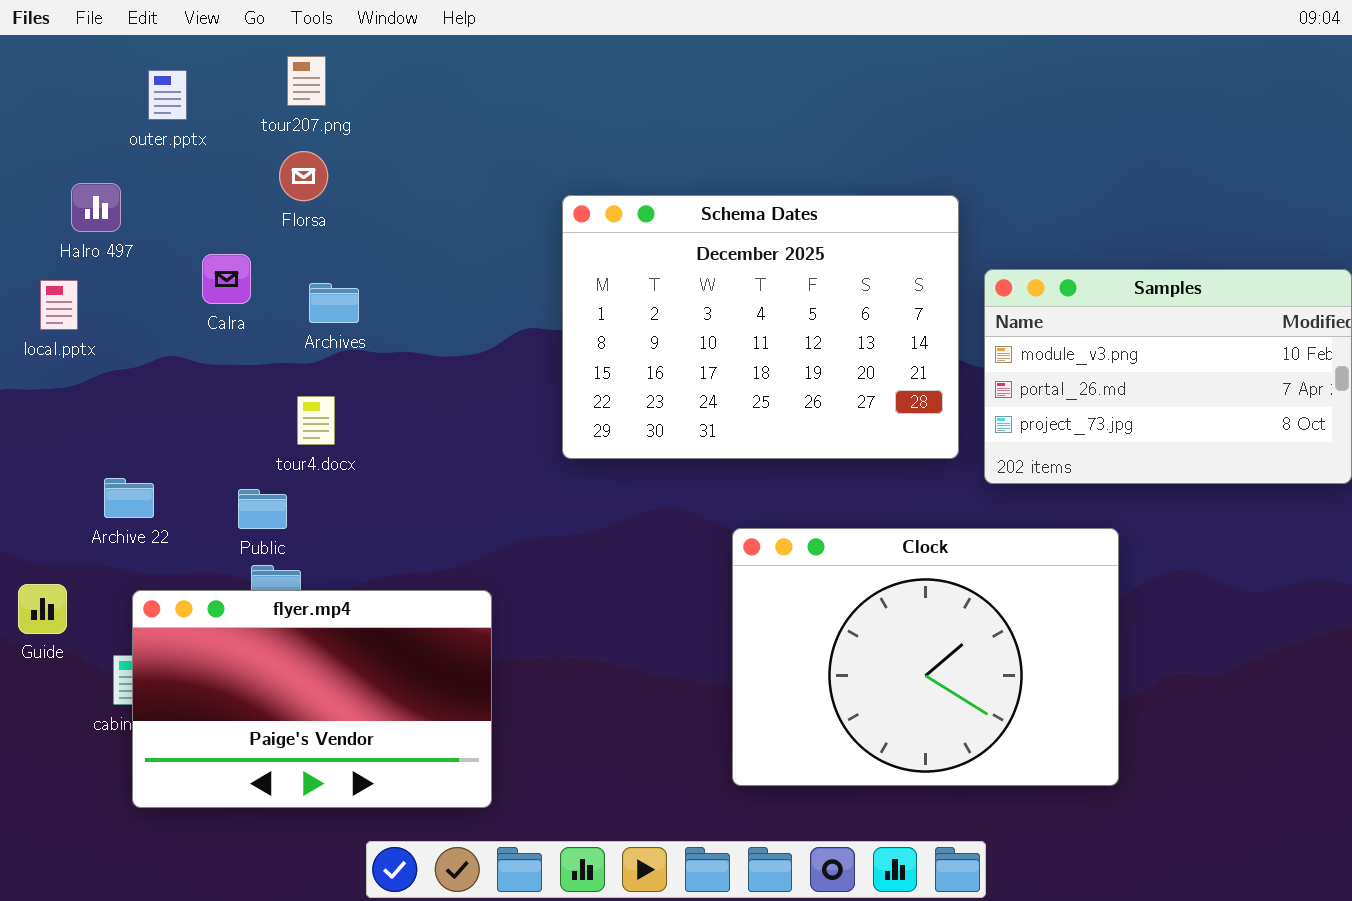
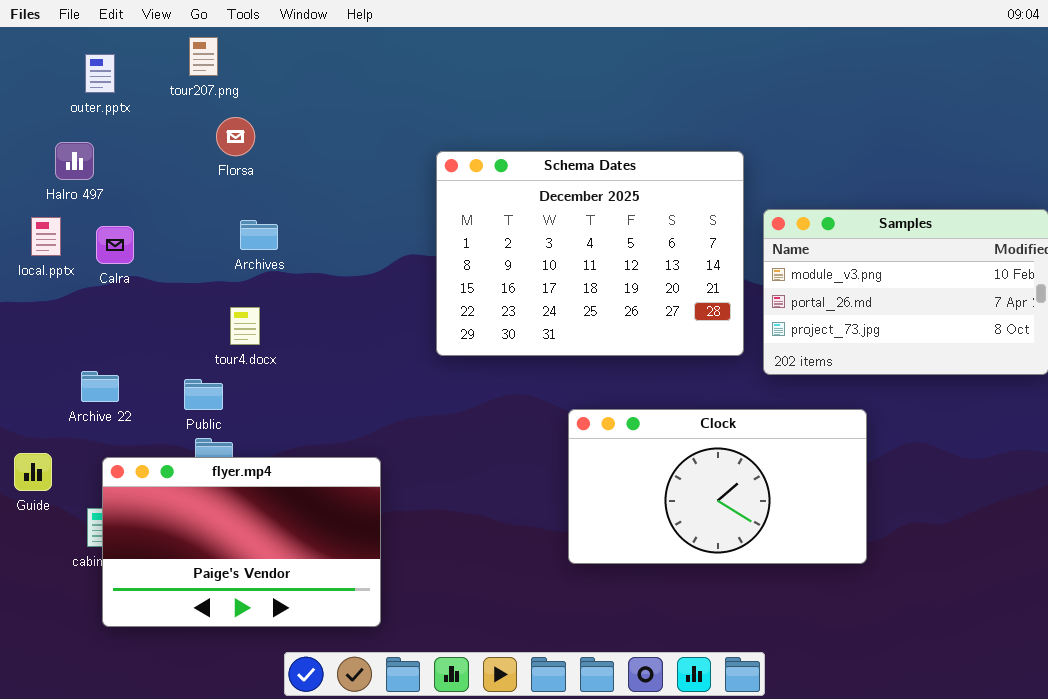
tour207.png: [287,56,326,106] -> [189,37,218,76], moved
outer.pptx: [148,70,187,120] -> [85,54,115,93], moved
Calra: [202,254,251,304] -> [96,226,134,264], moved
Clock: [732,528,1119,786] -> [568,409,867,564], resized

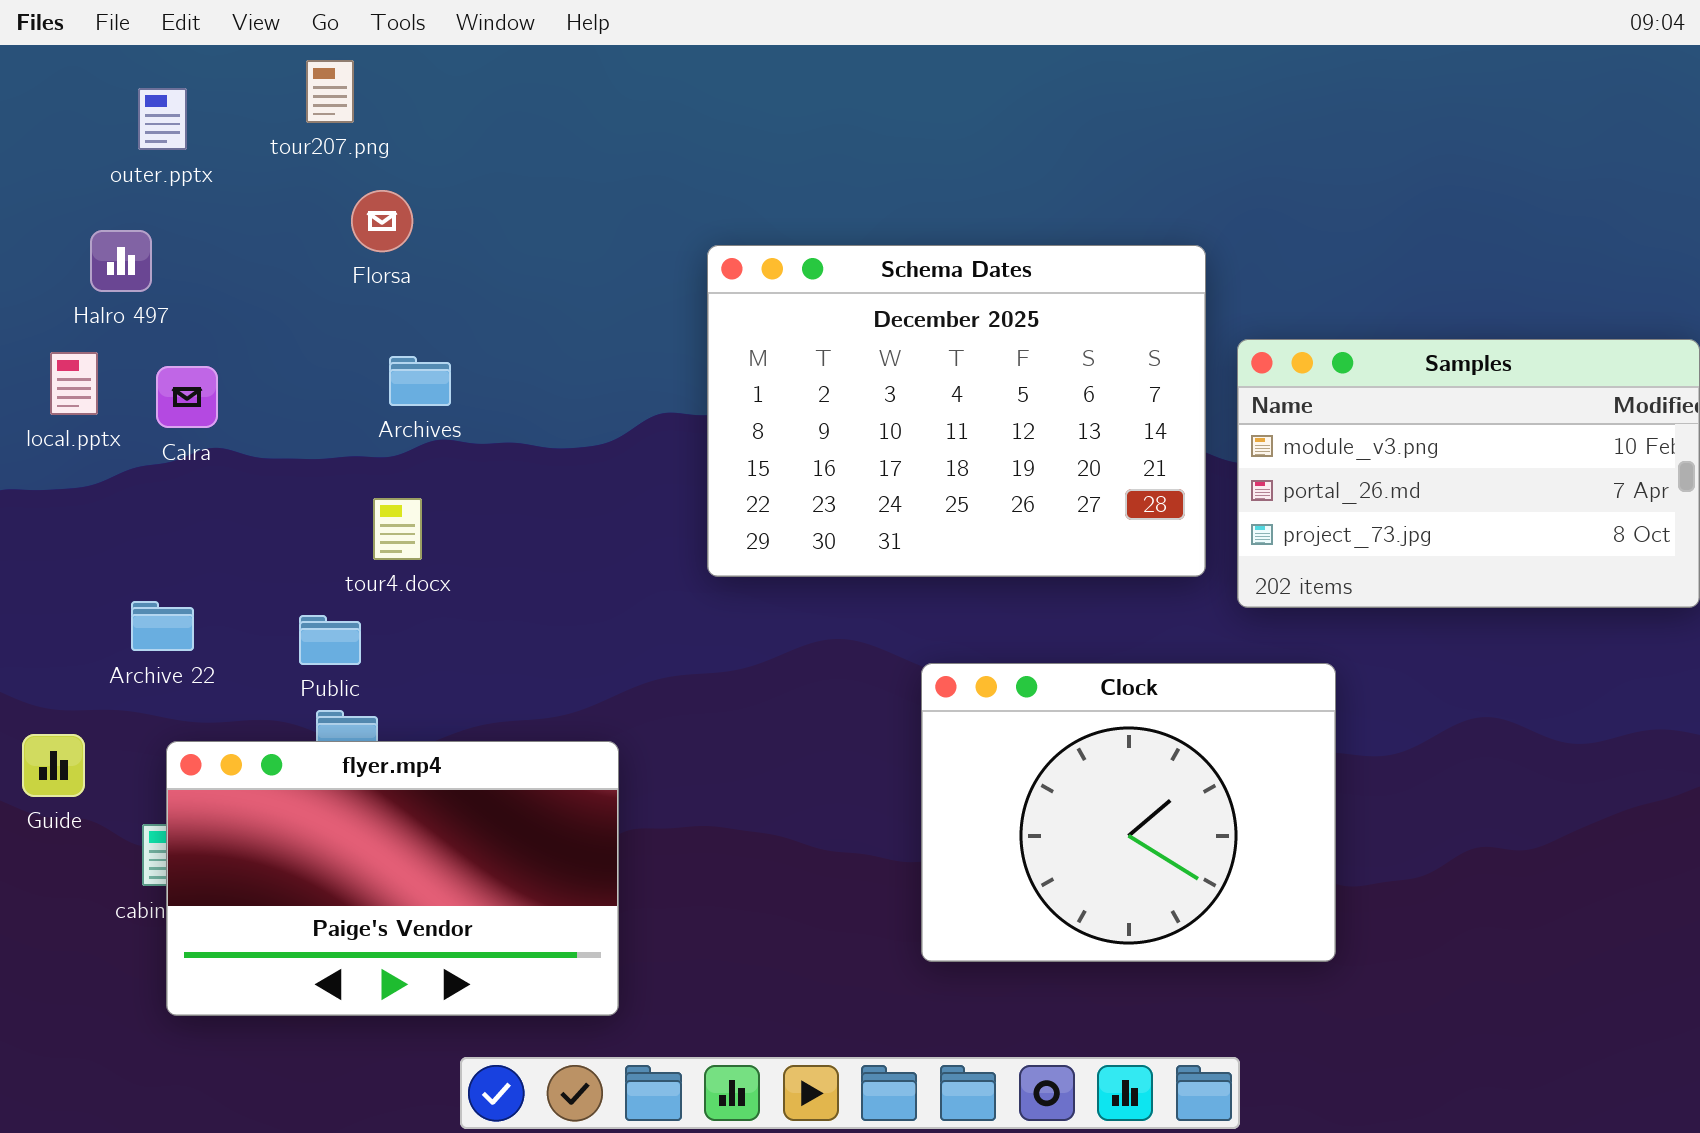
Clock: [568,409,867,564] -> [921,663,1336,962], resized

